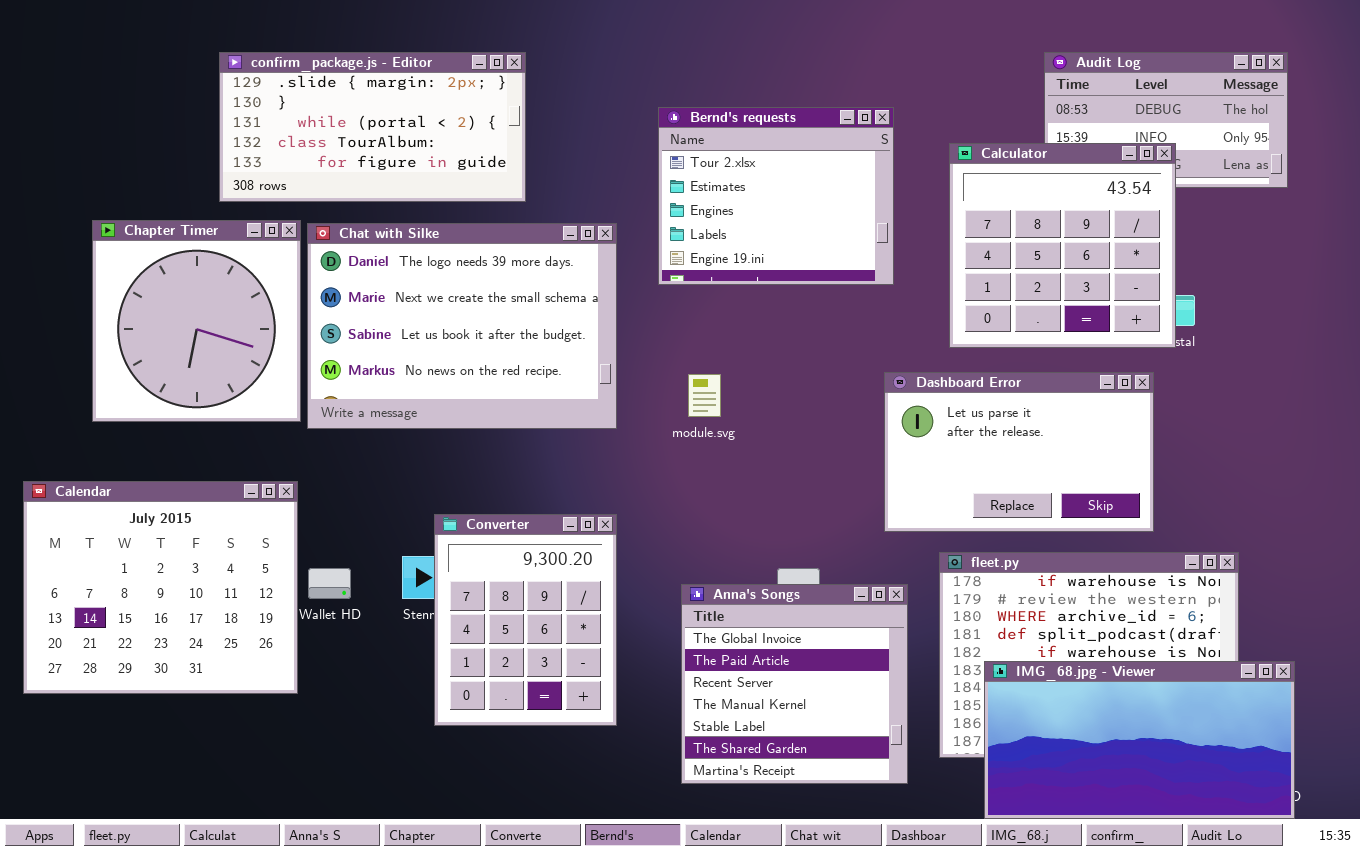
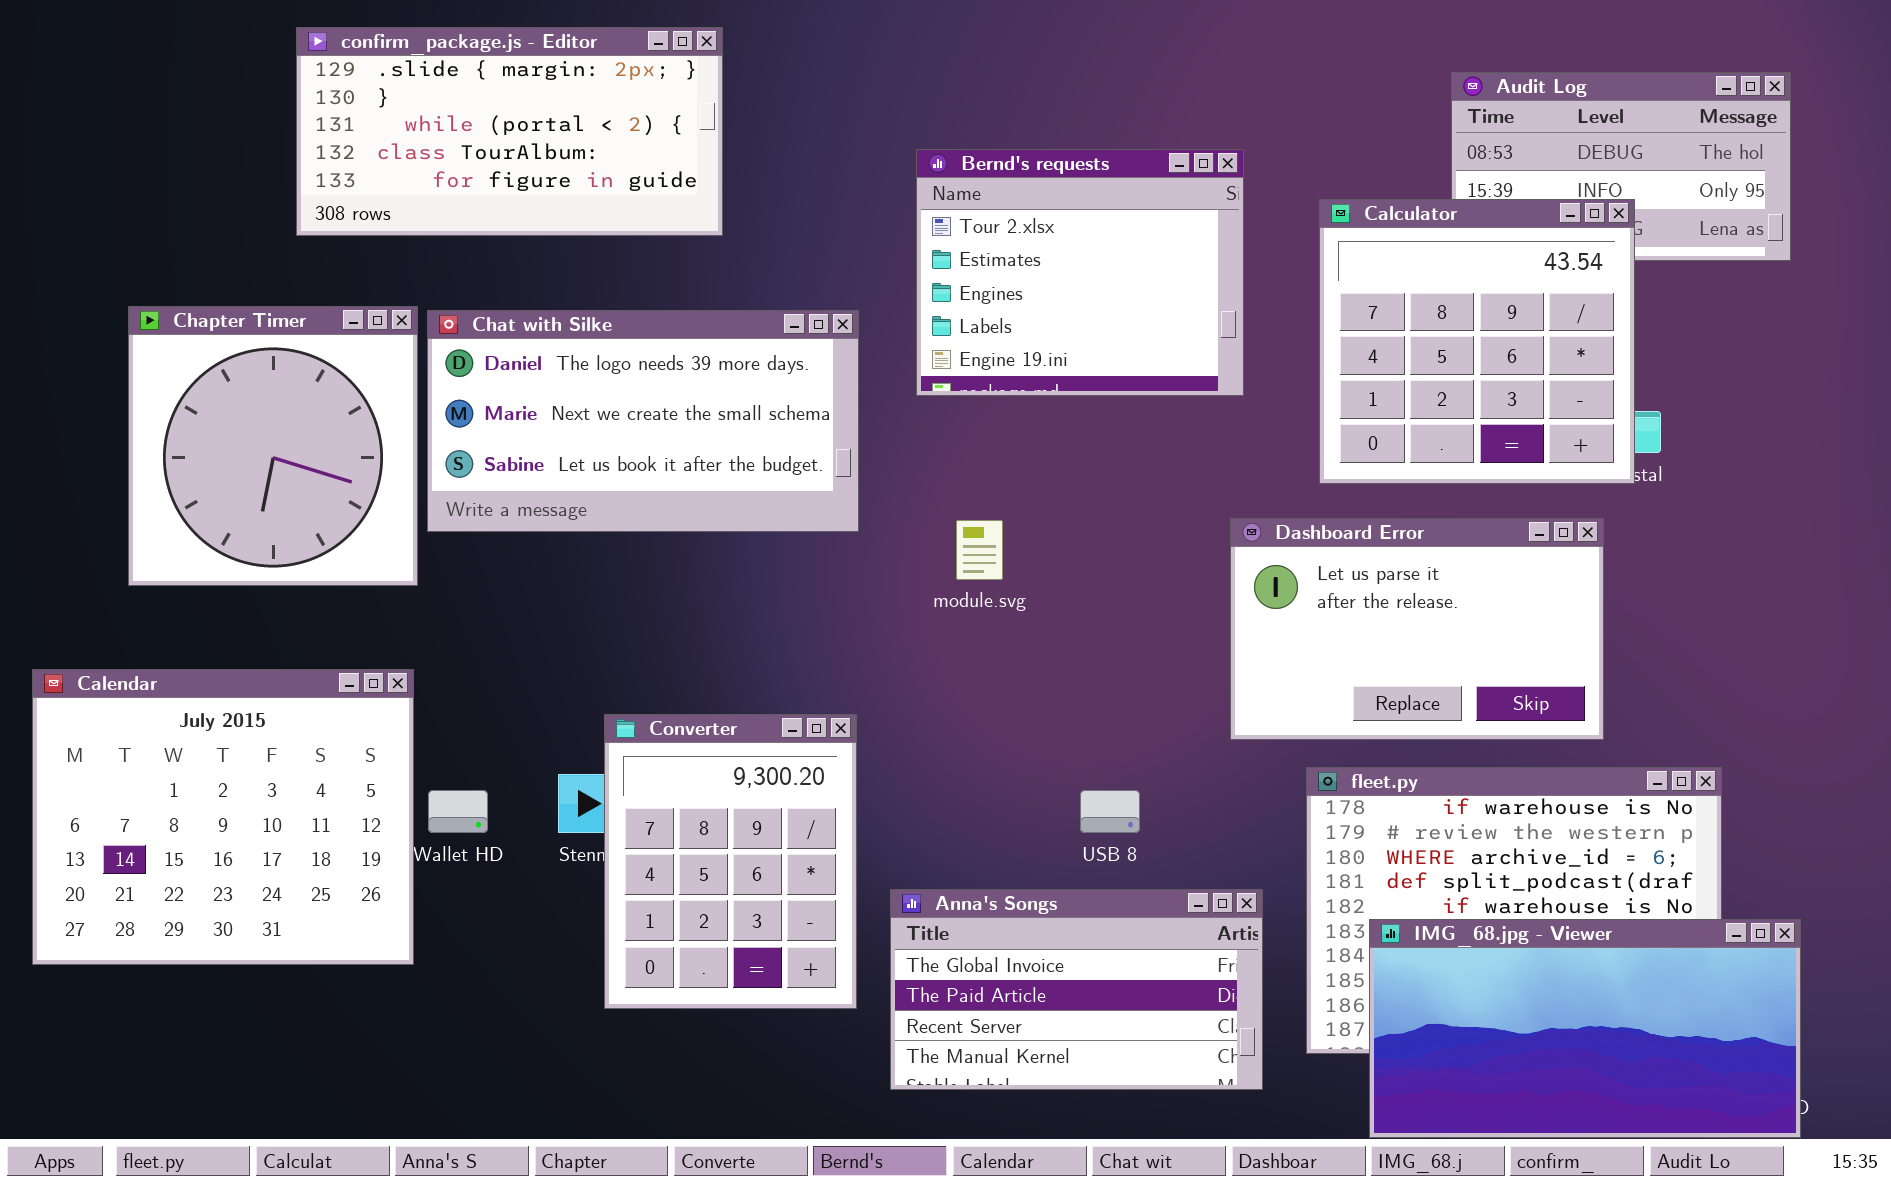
confirm_package.js - Editor: [219,52,526,202] -> [296,27,723,236], moved
Chat with Silke: [307,223,617,429] -> [427,310,859,532], resized
Anna's Songs: [681,584,908,784] -> [890,889,1263,1090], resized

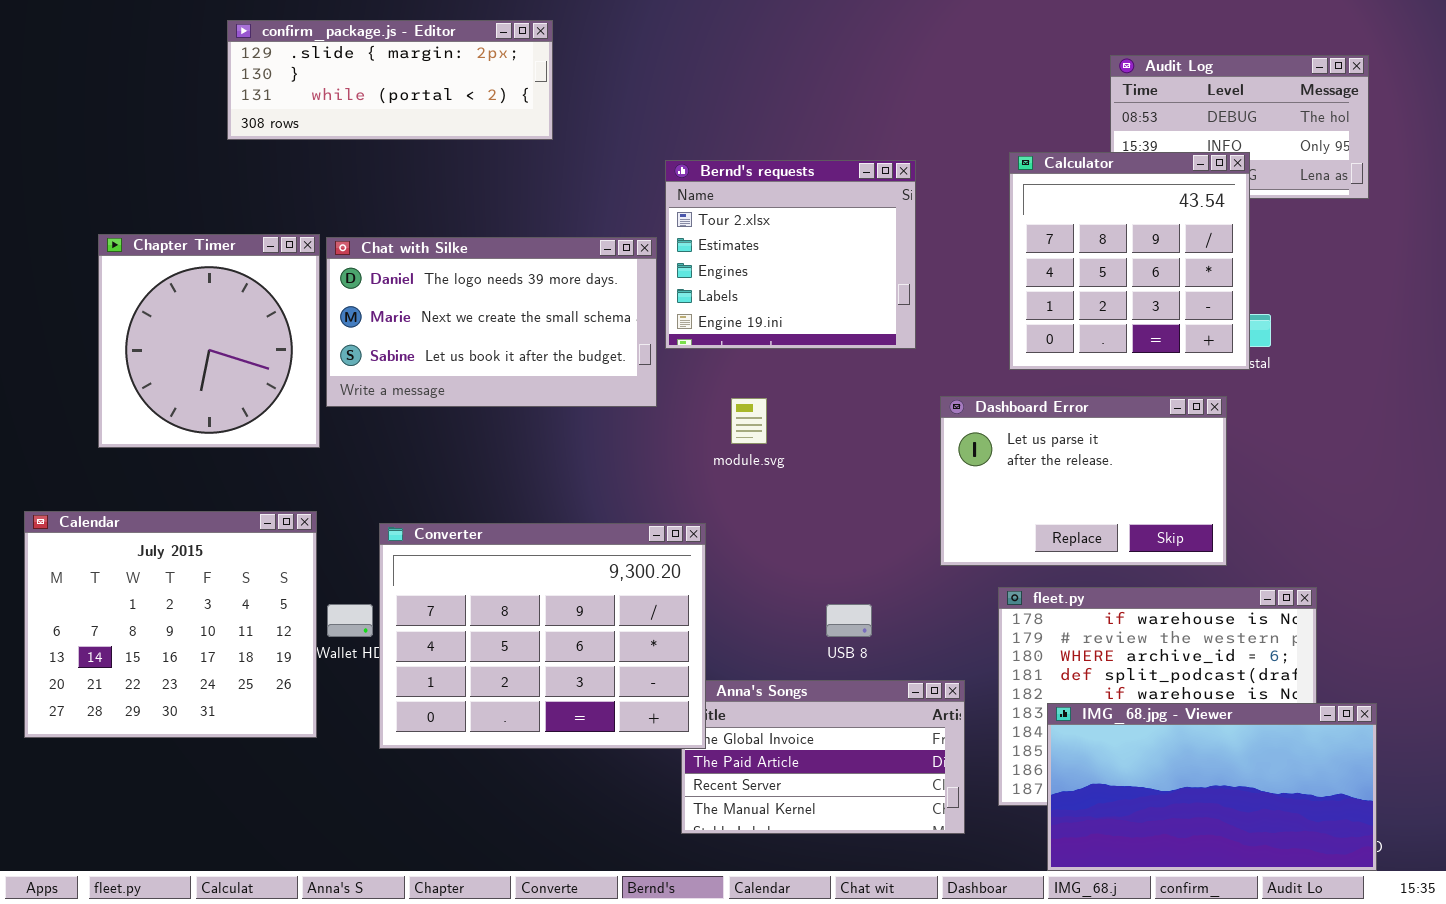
confirm_package.js - Editor: [296,27,723,236] -> [227,20,553,140], resized
Bernd's requests: [916,149,1244,396] -> [665,160,916,349], moved
Converter: [604,714,857,1009] -> [379,523,706,749], moved, resized

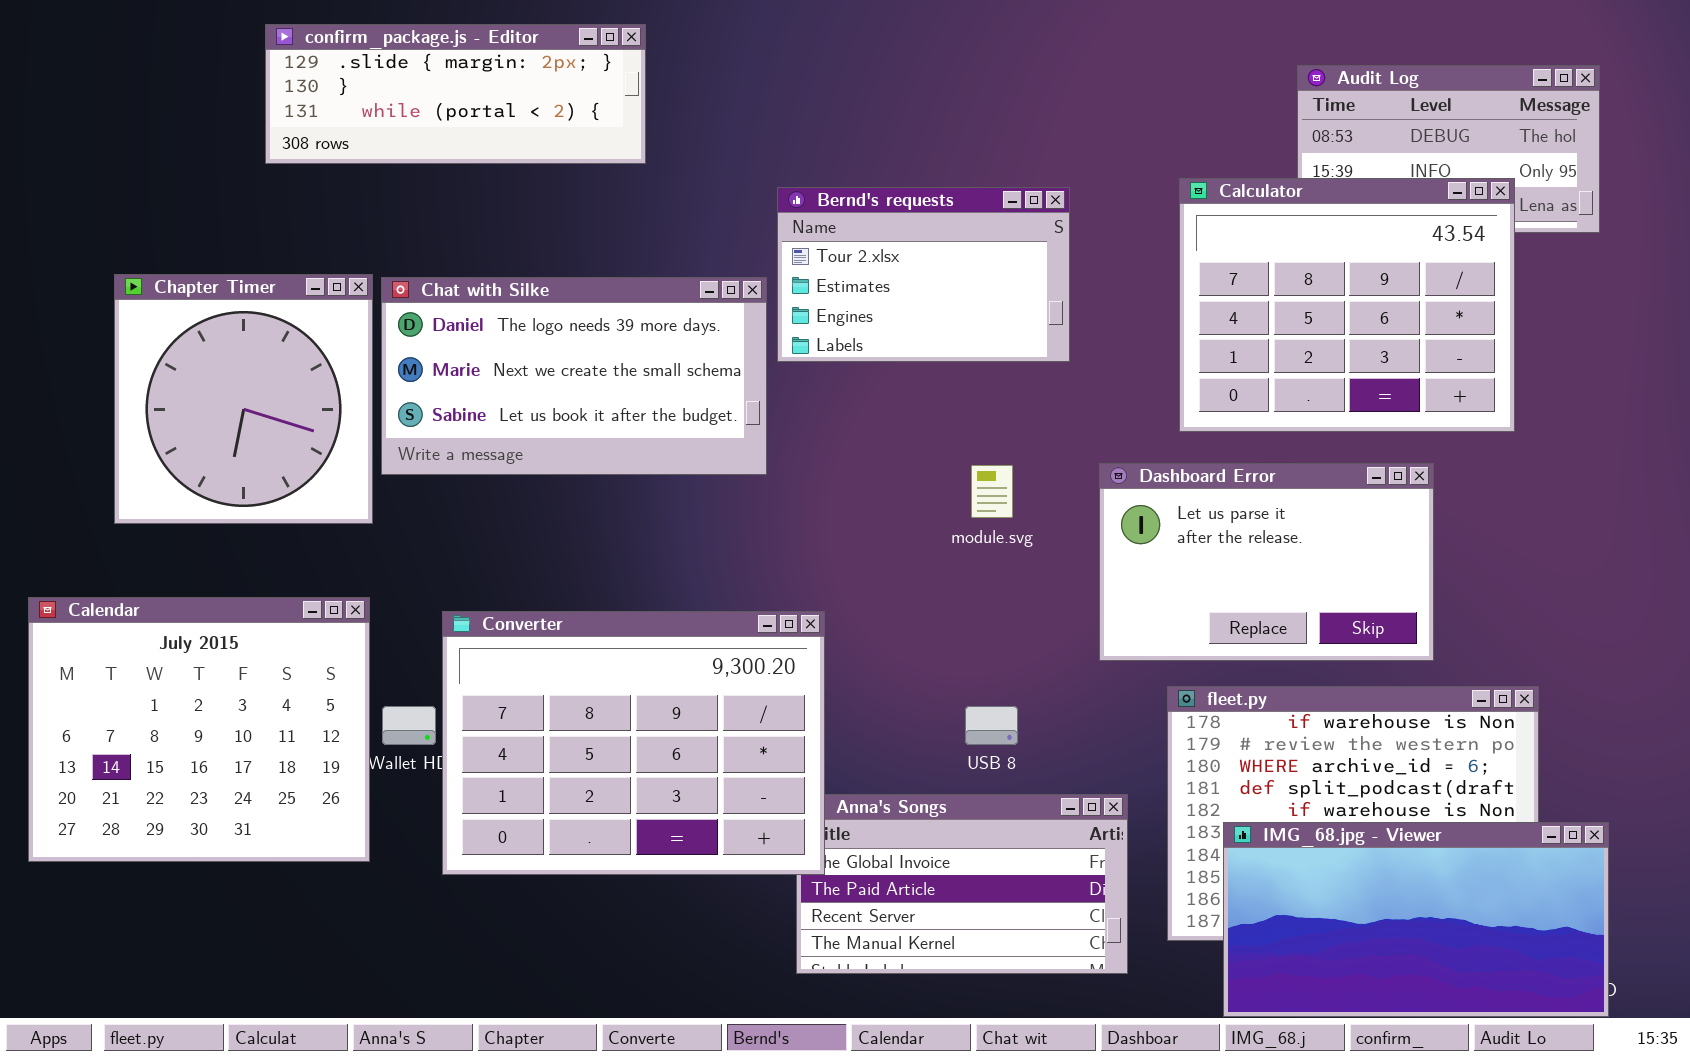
Calculator: [1009,152,1250,370] -> [1179,178,1515,432], resized
Bernd's requests: [665,160,916,349] -> [777,187,1070,362], resized
module.svg: [731,398,767,444] -> [971,465,1013,518], moved

